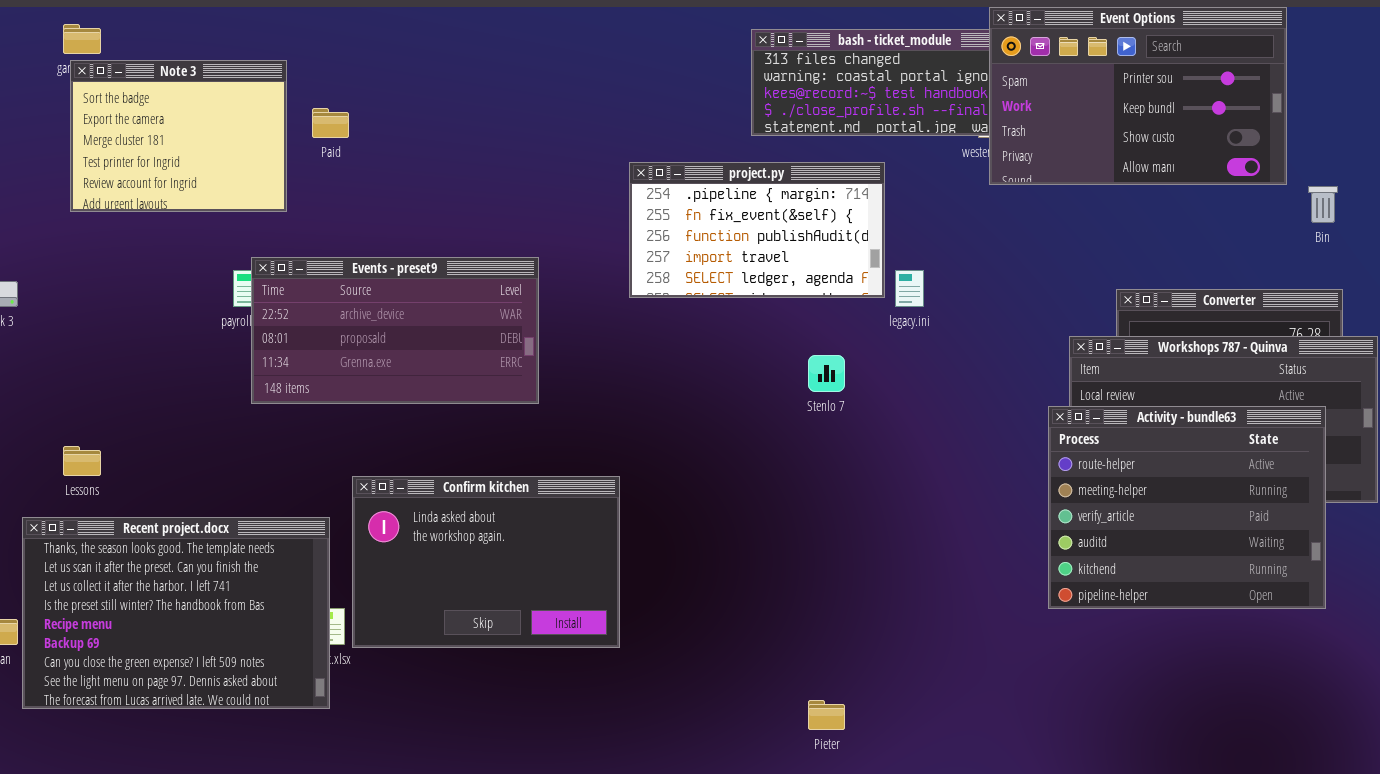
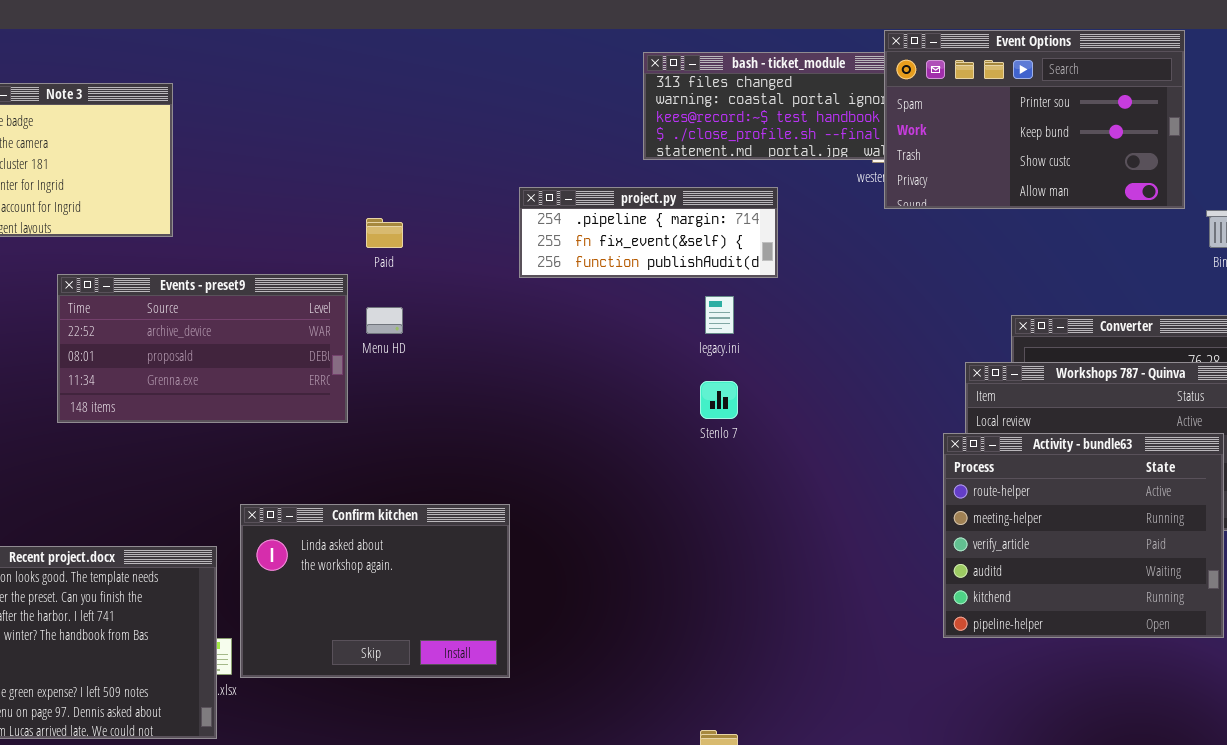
Paid: [312,108,349,138] -> [366,218,403,248], moved
project.py: [629,162,885,298] -> [519,187,778,278], resized
Events - preset9: [251,257,539,404] -> [57,274,348,423], moved
legacy.ini: [895,270,924,307] -> [705,296,734,334], moved

